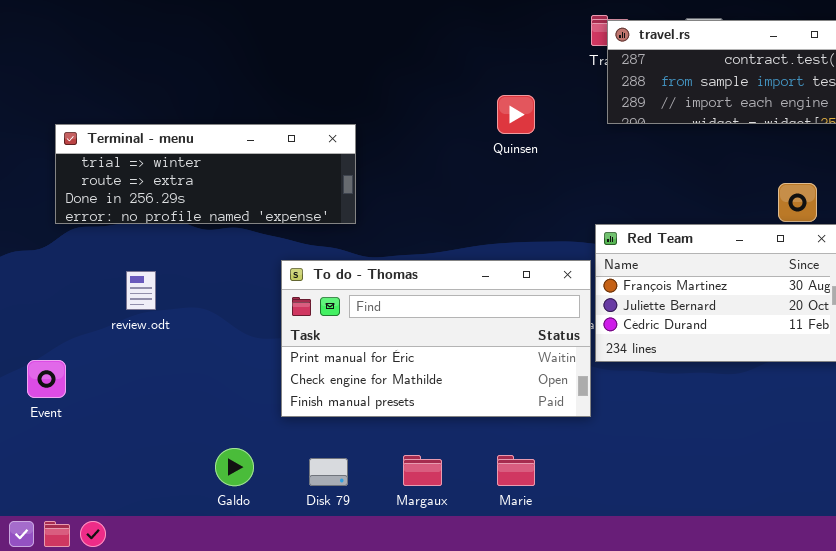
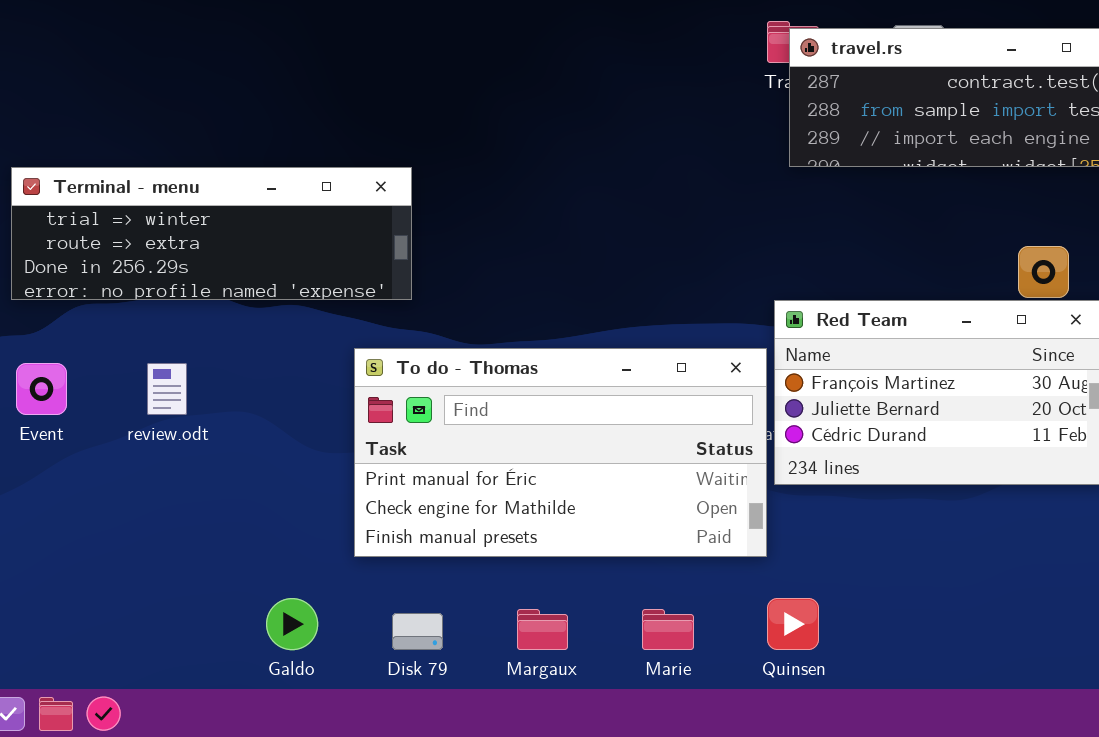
Quinsen: [497,95,535,134] -> [767,598,819,650], moved
Terminal - menu: [55,124,356,224] -> [11,167,412,300], moved
Event: [27,360,66,398] -> [16,363,67,415], moved

